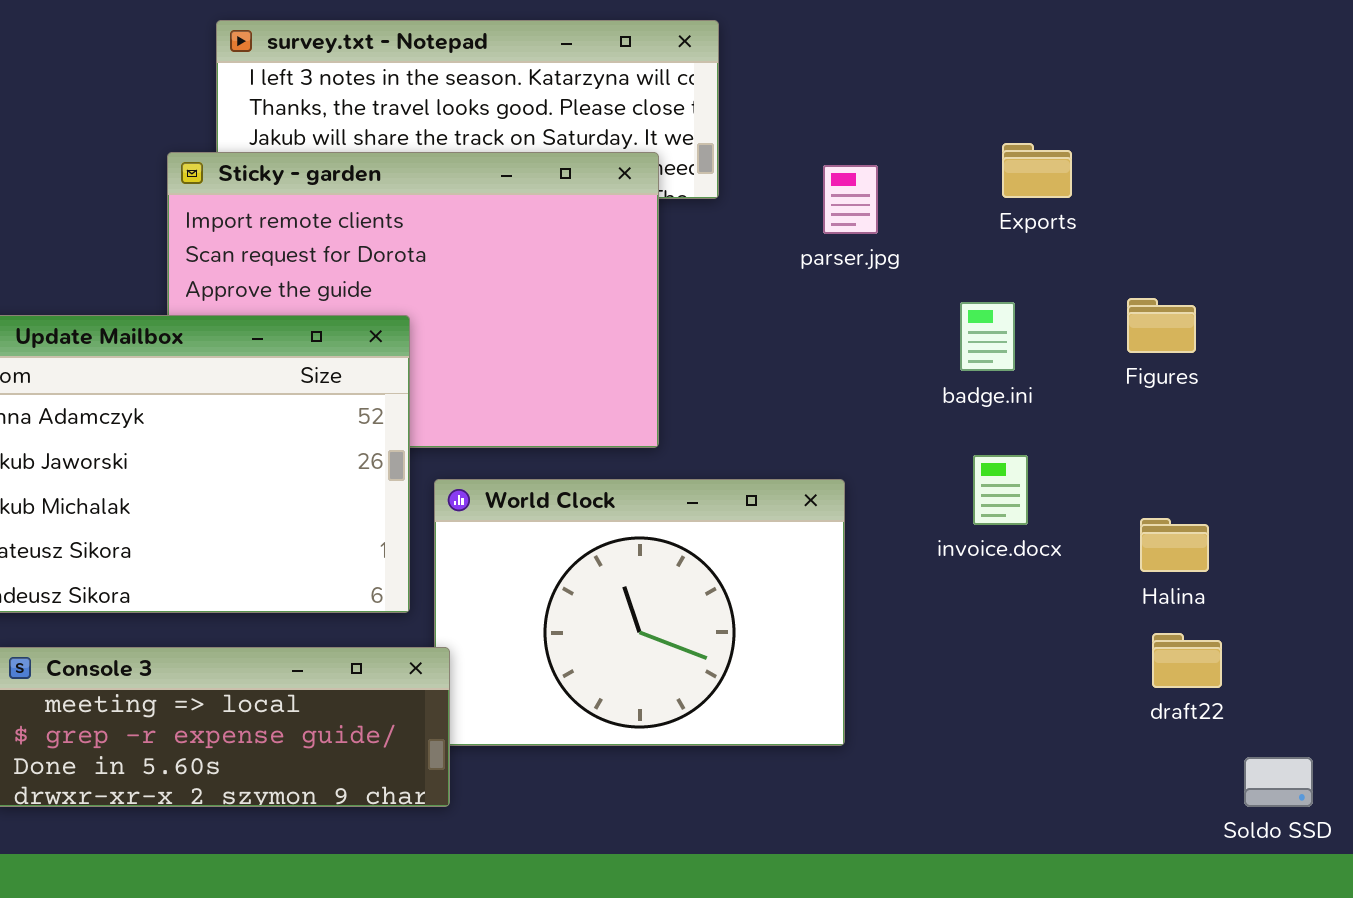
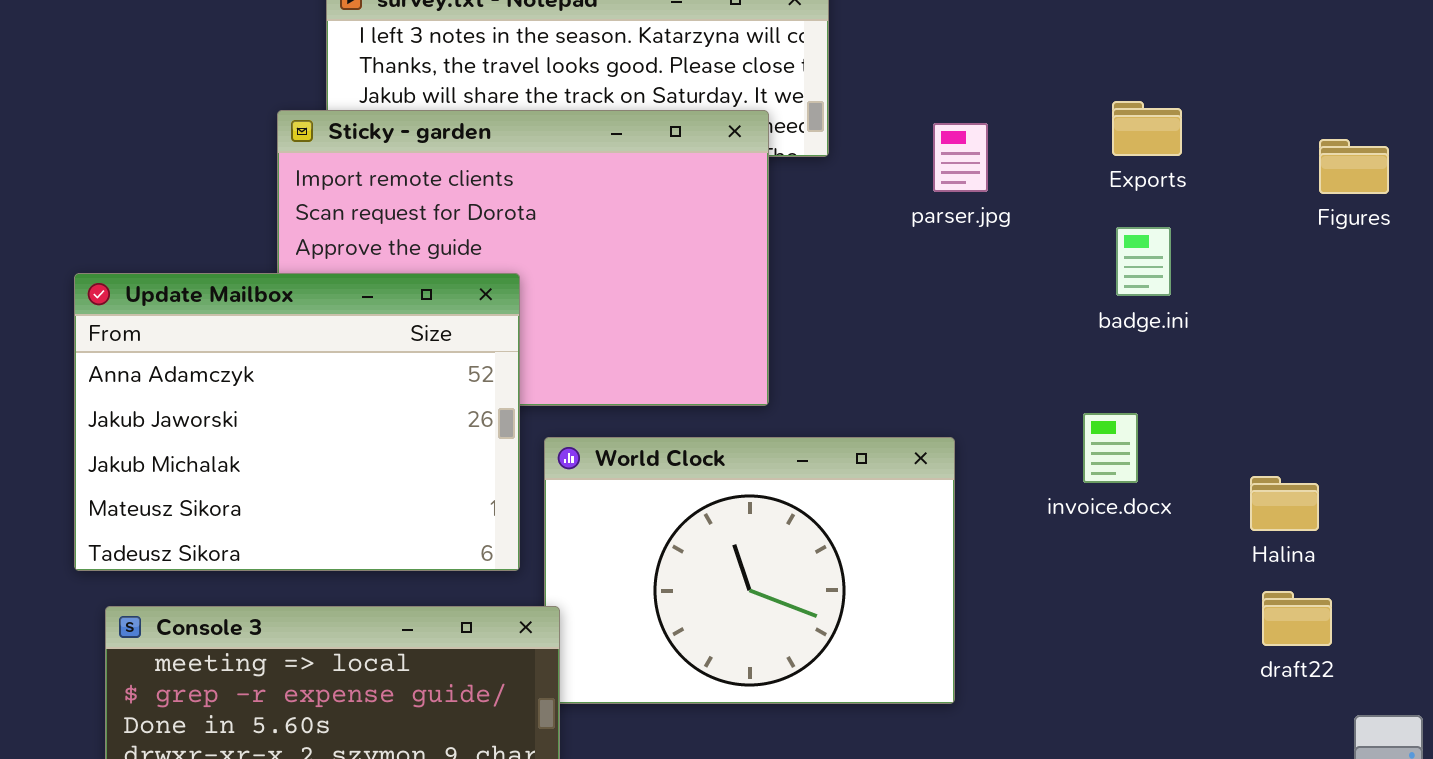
Figures: [1127,298,1196,353] -> [1319,139,1389,194], moved
badge.ini: [960,302,1015,371] -> [1116,227,1171,296], moved

